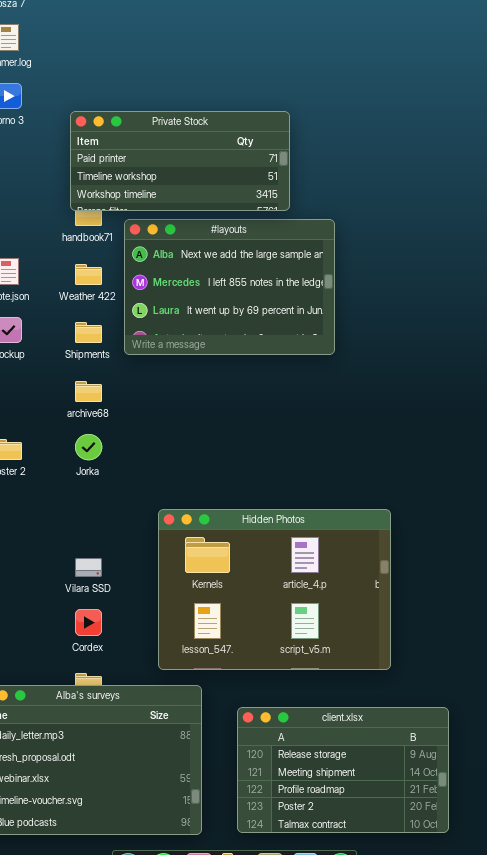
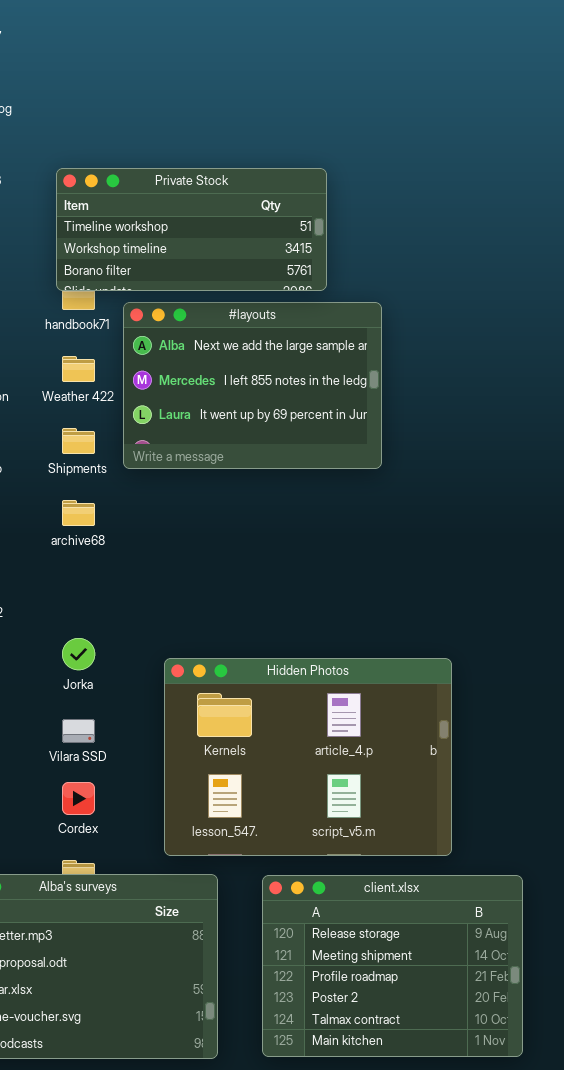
Private Stock: [70,111,290,211] -> [56,168,327,291], scrolled down 1 row
Jorka: [75,434,102,460] -> [62,638,95,670], moved
client.xlsx: [237,707,449,833] -> [262,875,523,1057], resized

